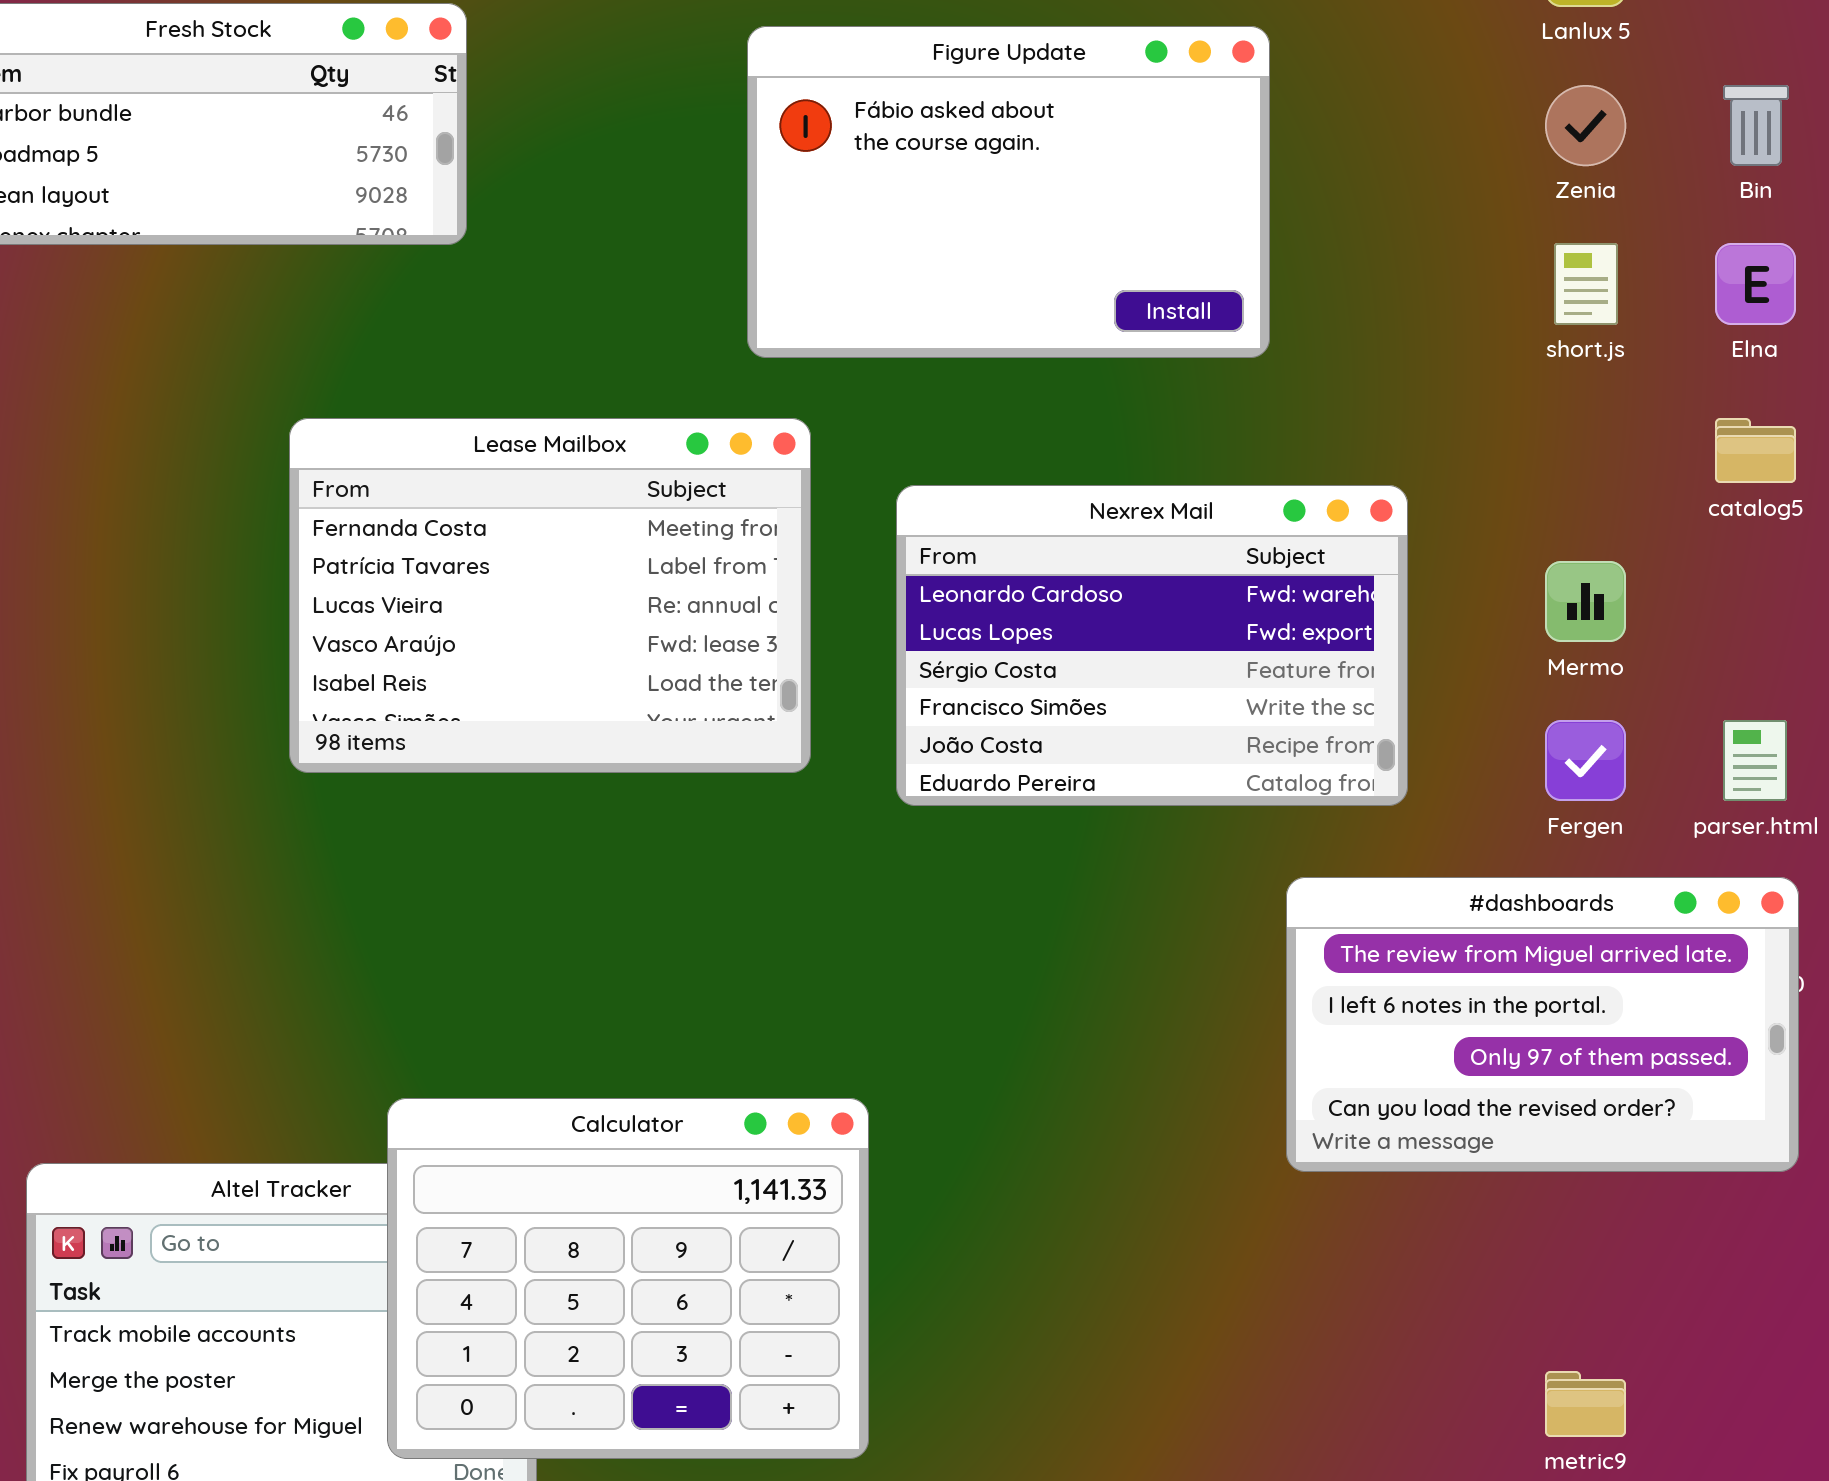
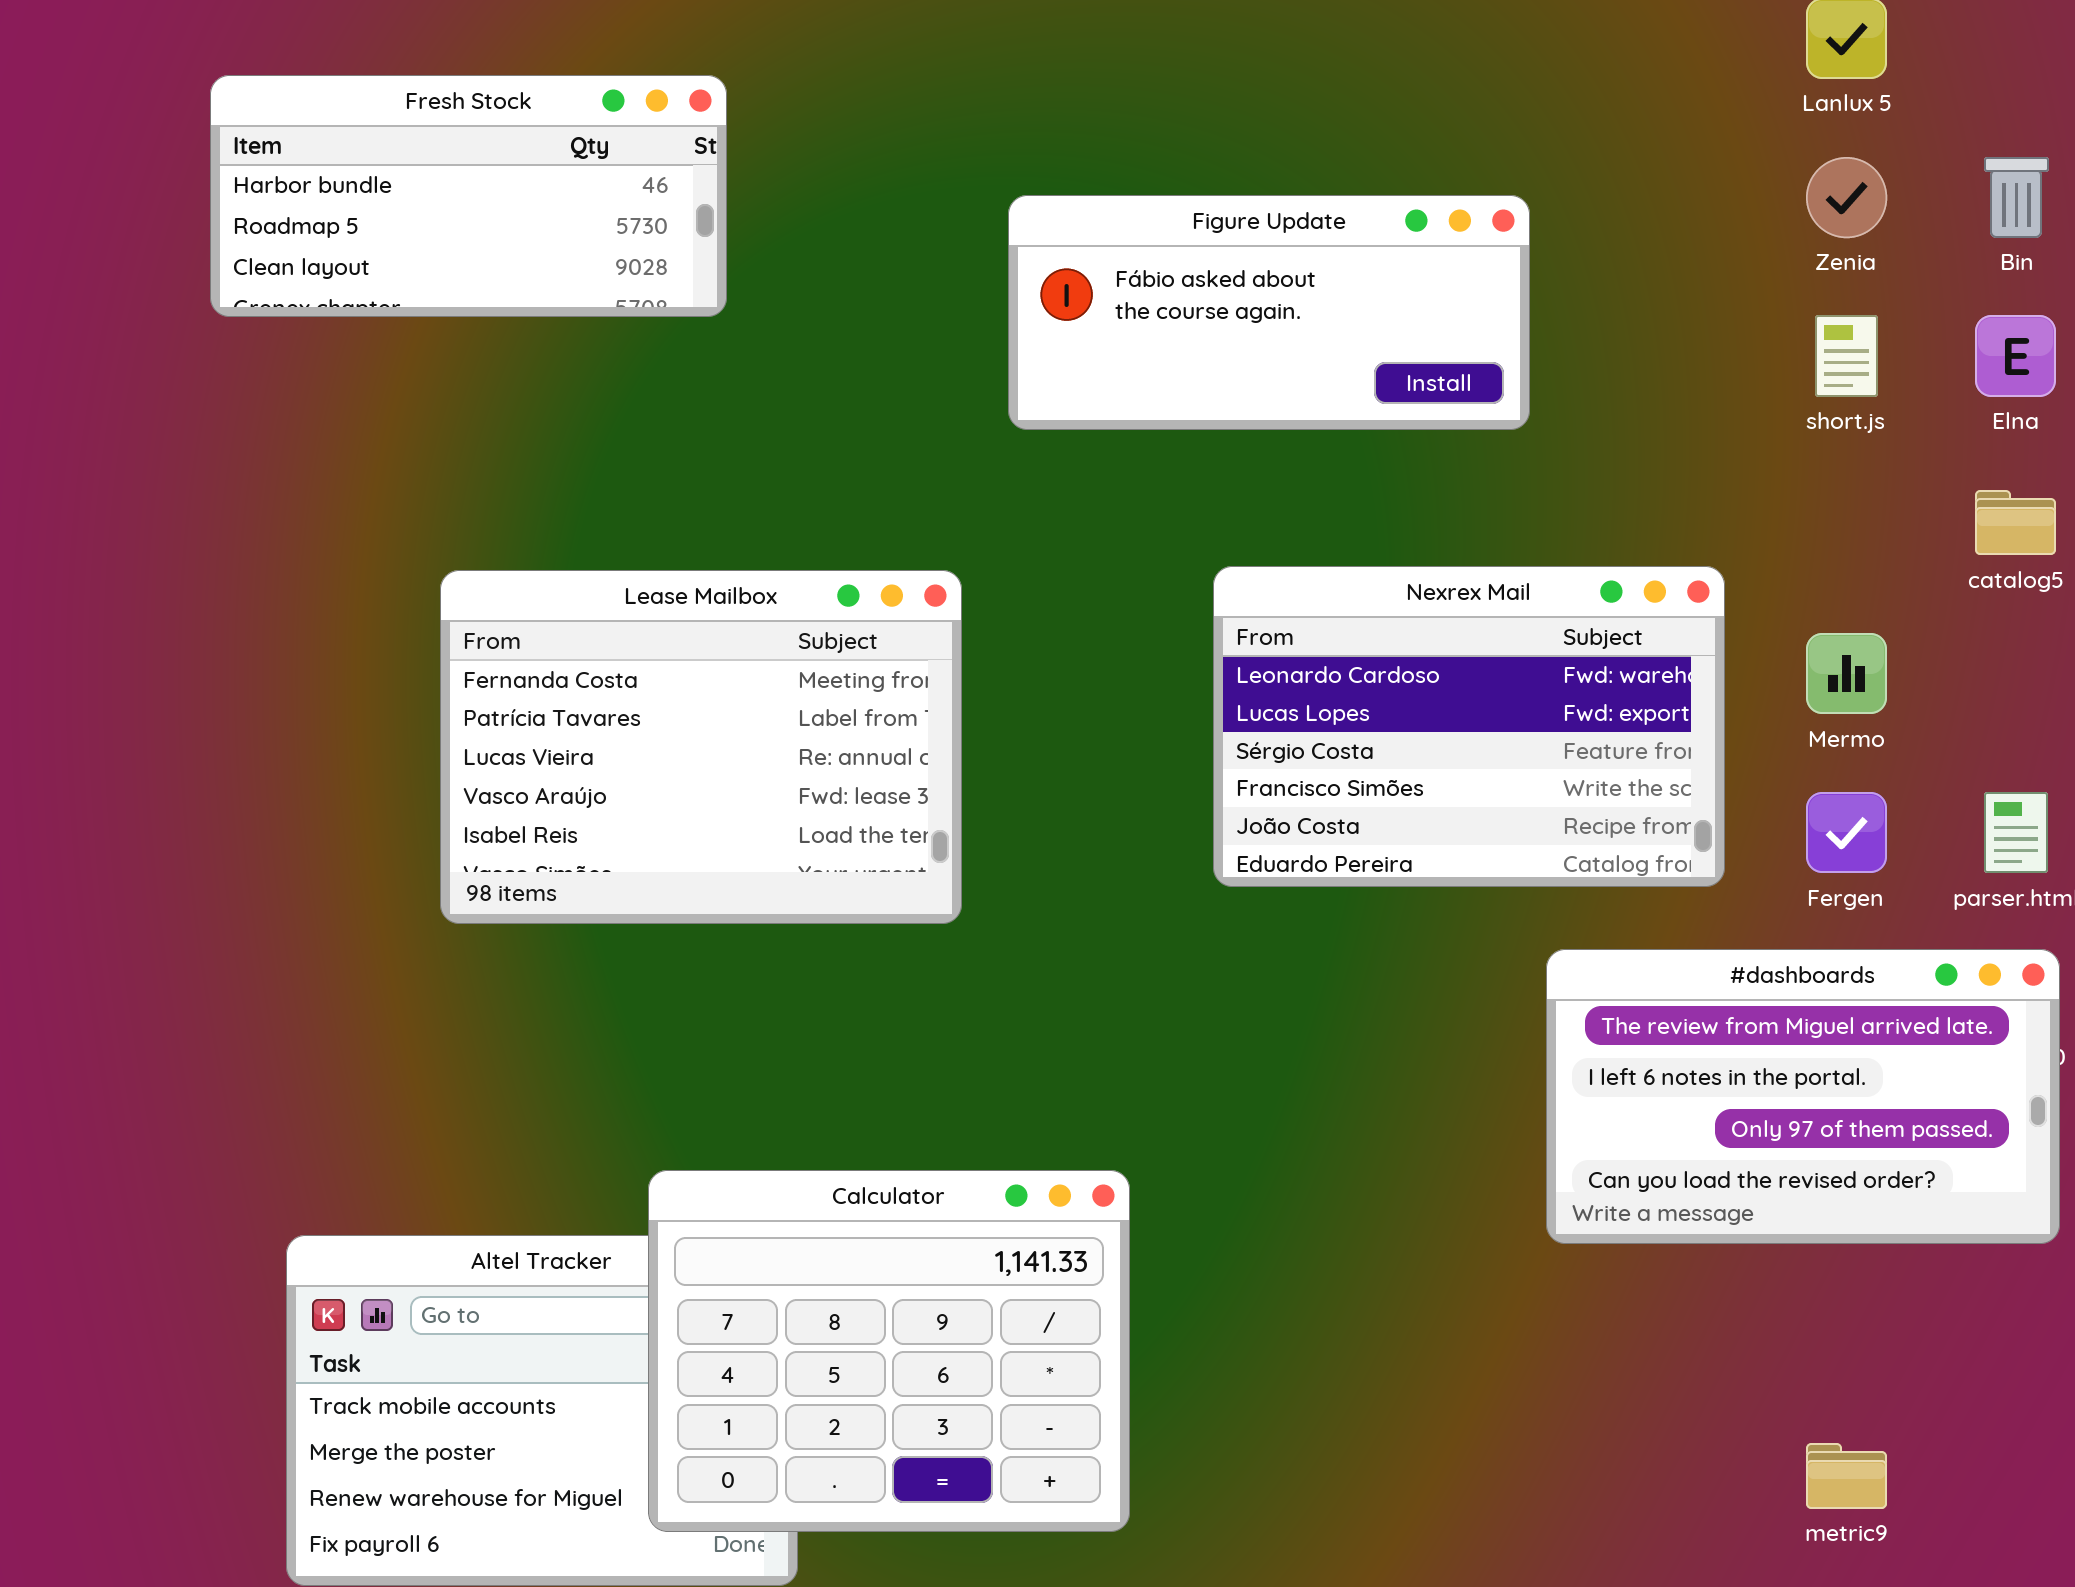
Figure Update: [747,26,1270,358] -> [1008,195,1530,430], resized
Lease Mailbox: [289,418,811,773] -> [440,570,962,924], moved
Nexrex Mail: [896,485,1408,806] -> [1213,566,1725,887], moved

